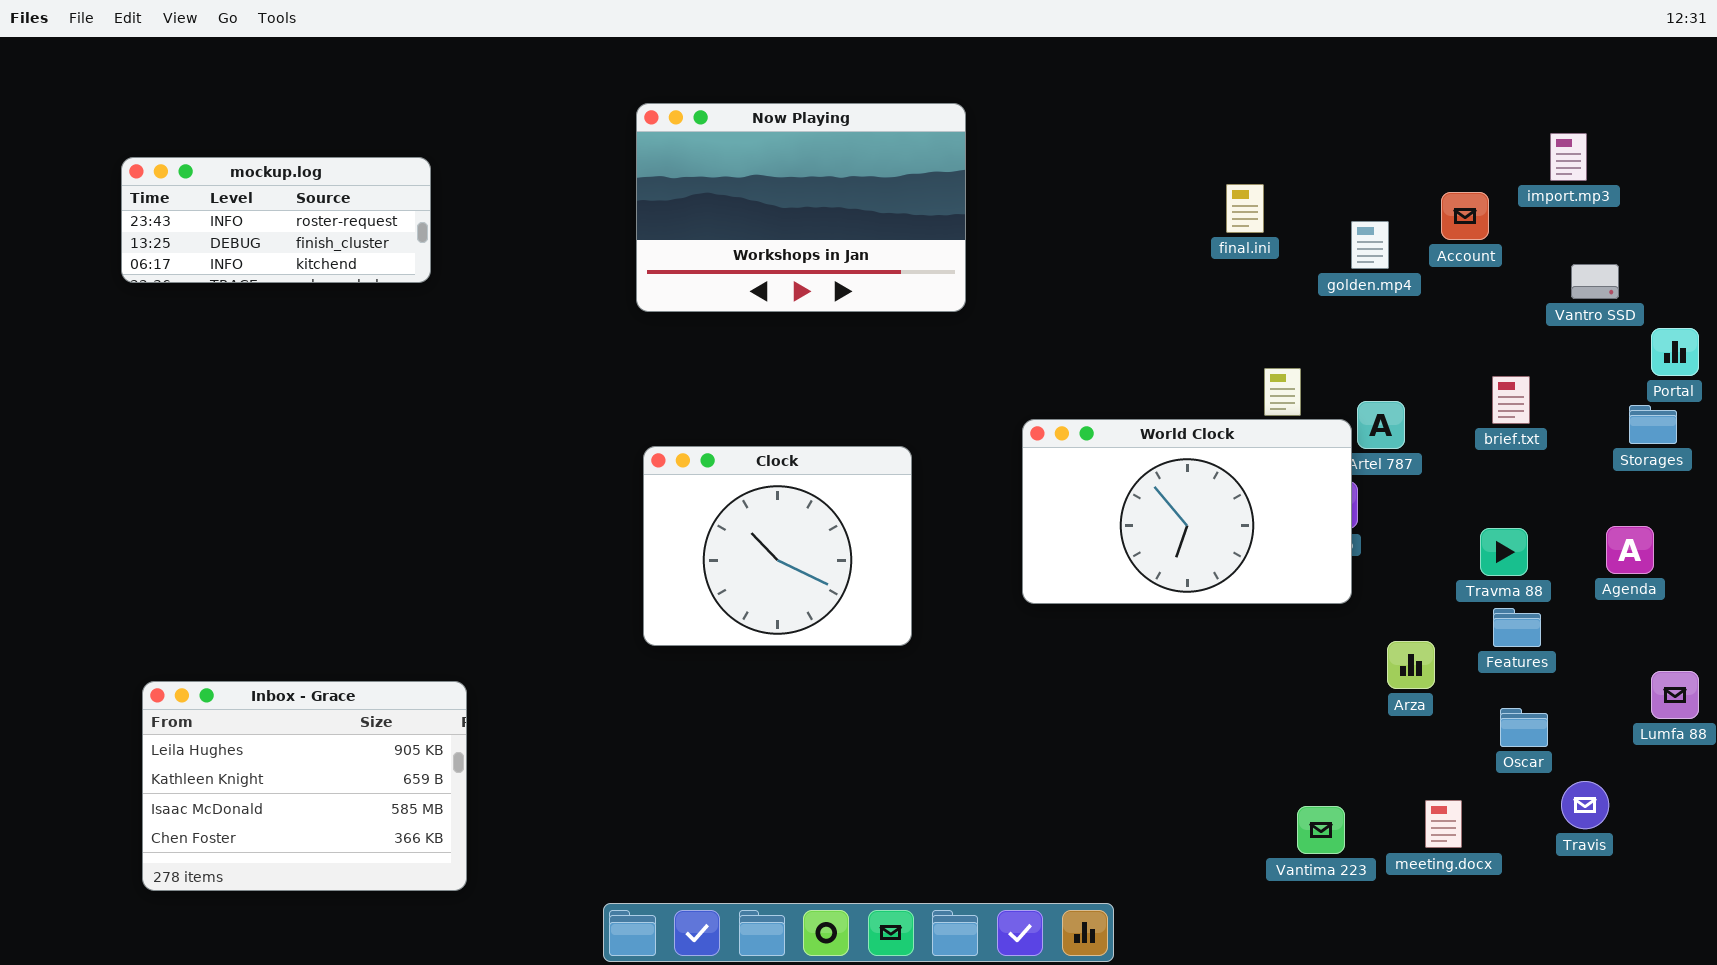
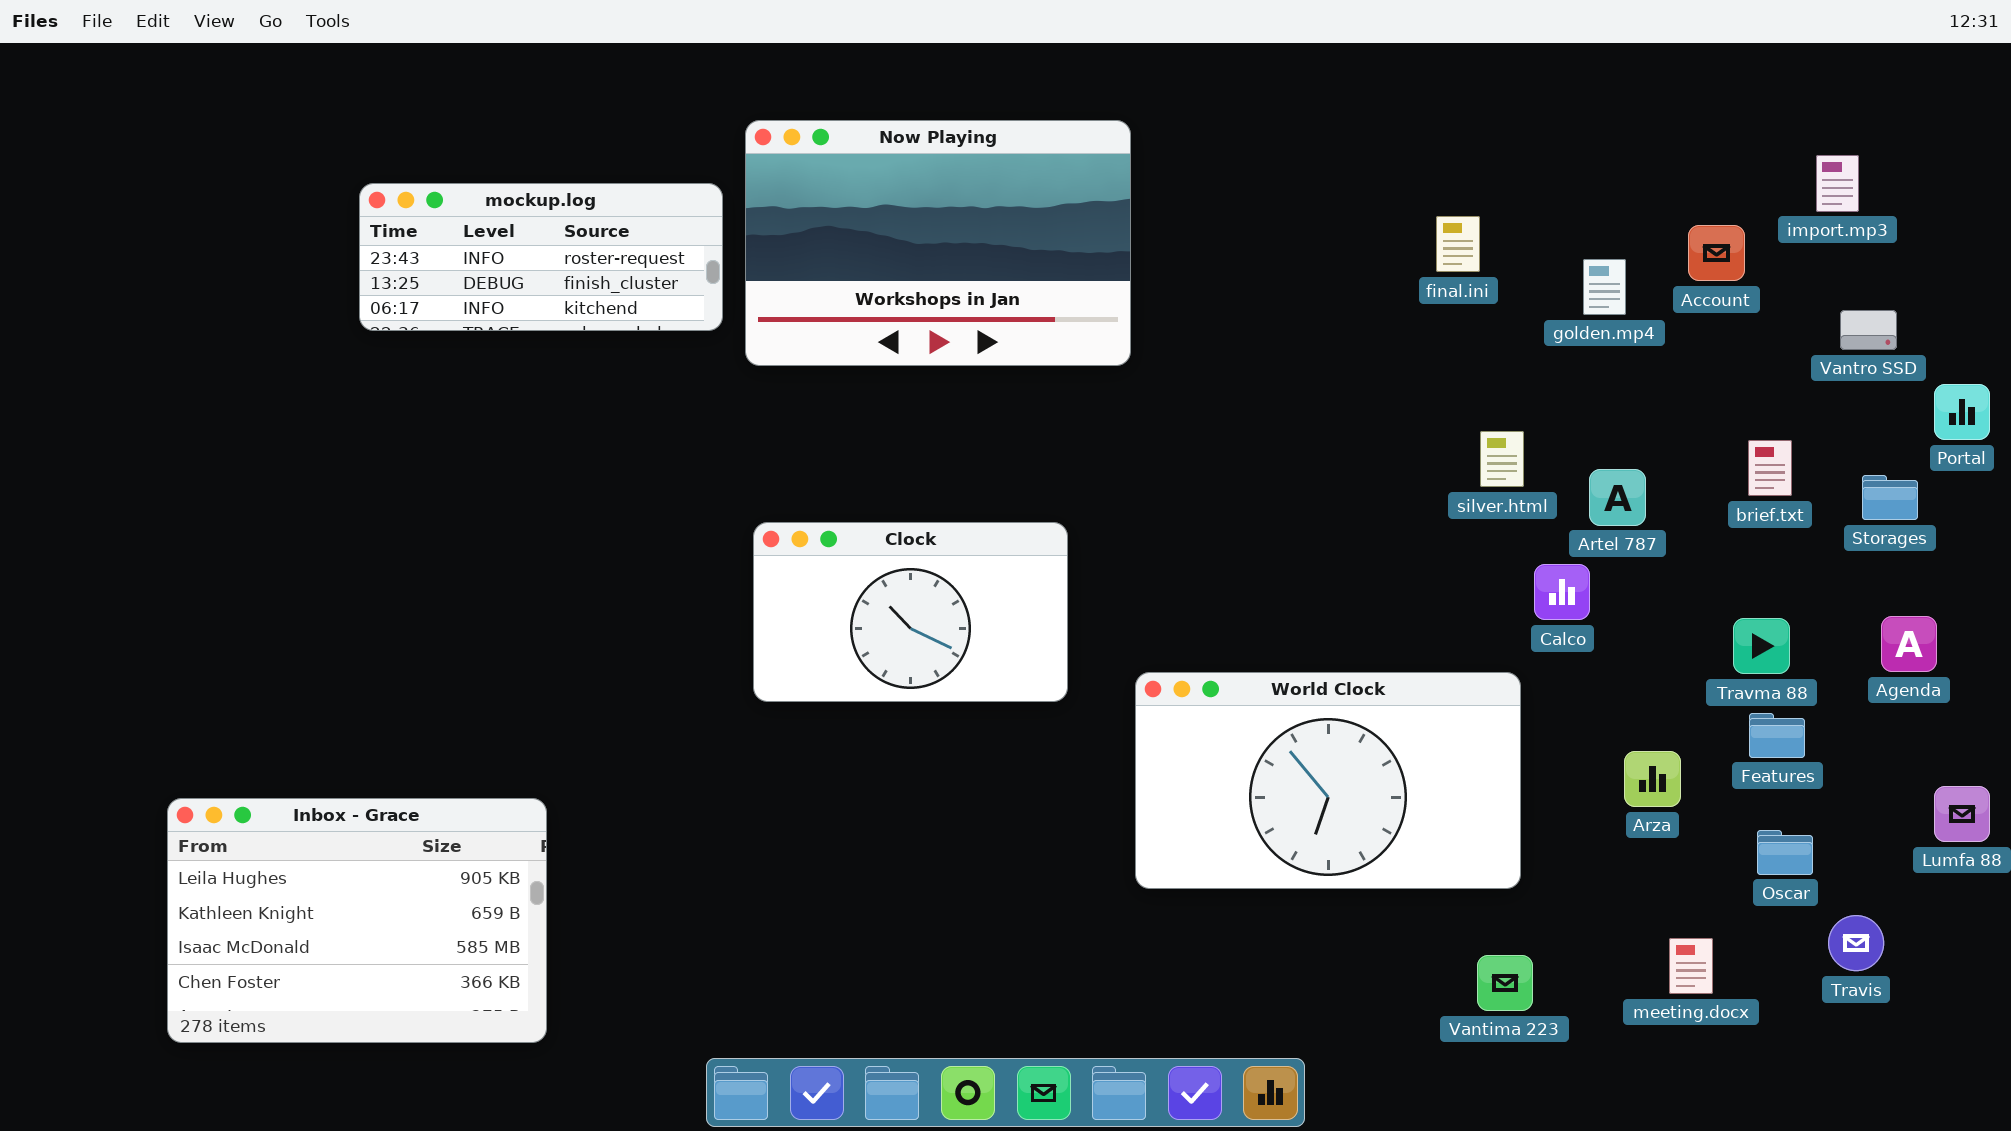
mockup.log: [121,157,431,283] -> [359,183,723,331], moved
Storages: [1629,405,1677,444] -> [1862,475,1918,520], moved
World Clock: [1022,419,1352,604] -> [1135,672,1521,889], moved
Clock: [643,446,912,646] -> [753,522,1068,702], resized
Vantima 223: [1297,806,1345,854] -> [1477,955,1533,1011], moved

